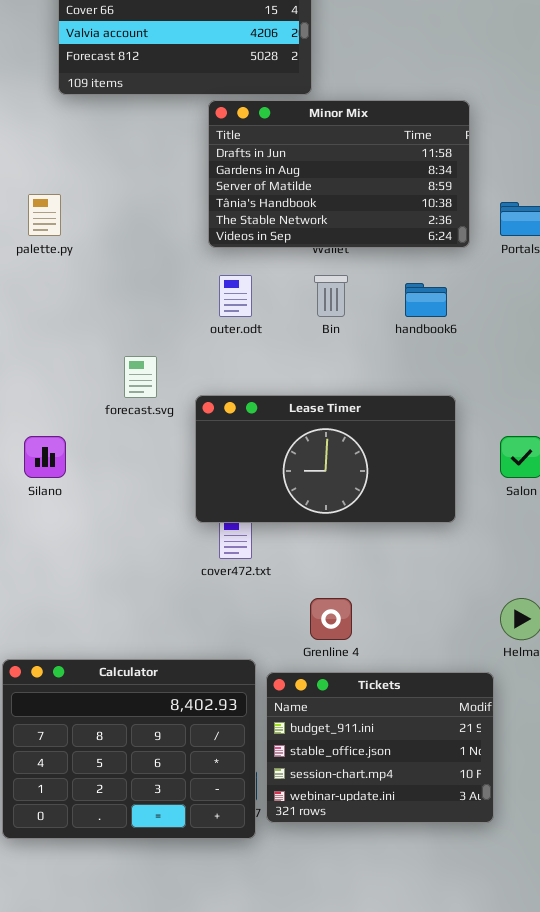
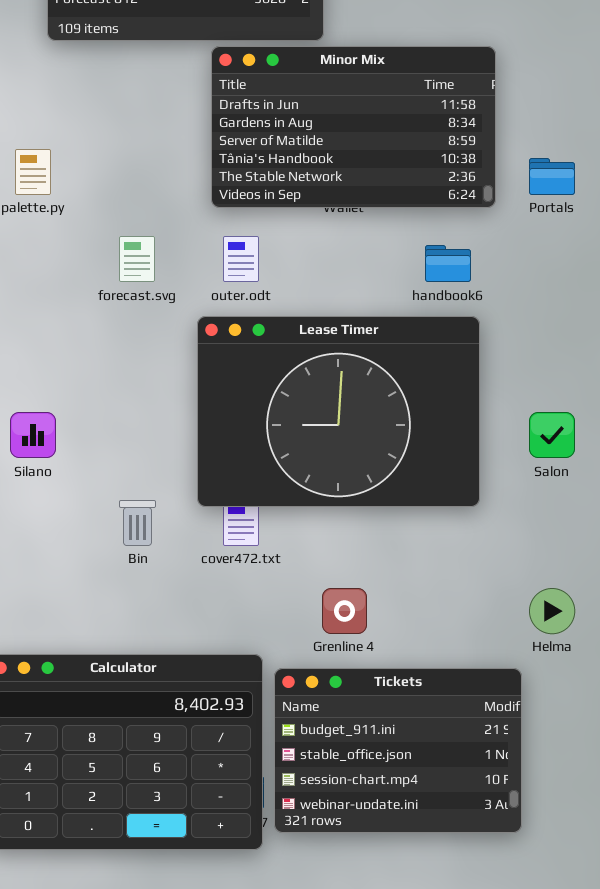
Bin: [314,275,348,317] -> [119,500,156,546], moved
forecast.svg: [124,356,157,398] -> [119,236,155,282], moved
Lease Timer: [195,395,456,523] -> [197,316,480,507], resized

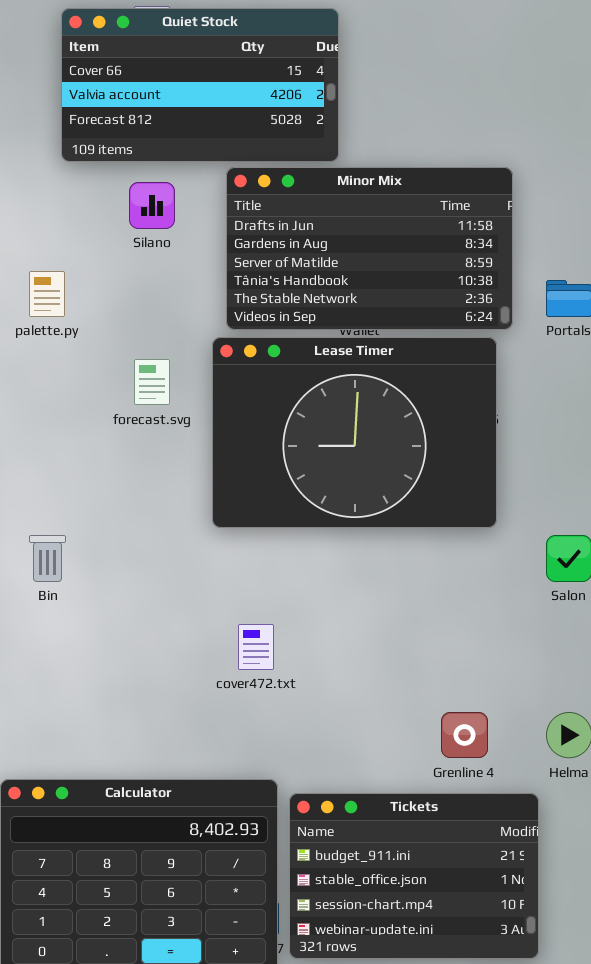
Lease Timer: [197,316,480,507] -> [212,337,497,528], moved
Silano: [10,412,56,458] -> [129,182,175,229], moved
Bin: [119,500,156,546] -> [29,535,66,582], moved
Grenline 4: [322,588,367,634] -> [441,712,488,758], moved

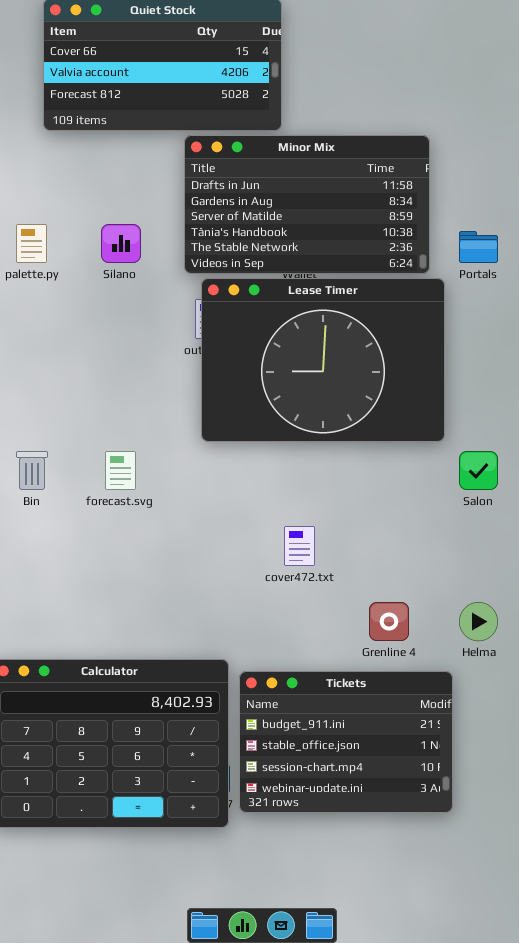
Silano: [129,182,175,229] -> [101,224,141,263], moved
Lease Timer: [212,337,497,528] -> [201,278,445,442], moved
forecast.svg: [134,359,170,405] -> [105,451,136,490], moved
cover472.txt: [238,624,274,670] -> [284,526,315,566], moved

